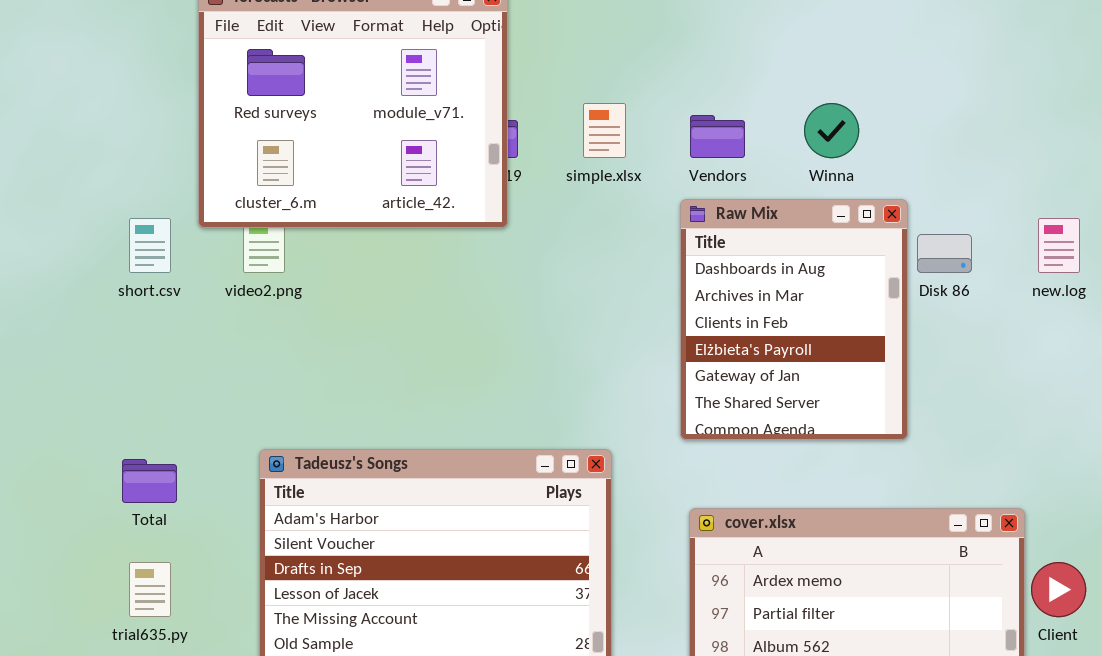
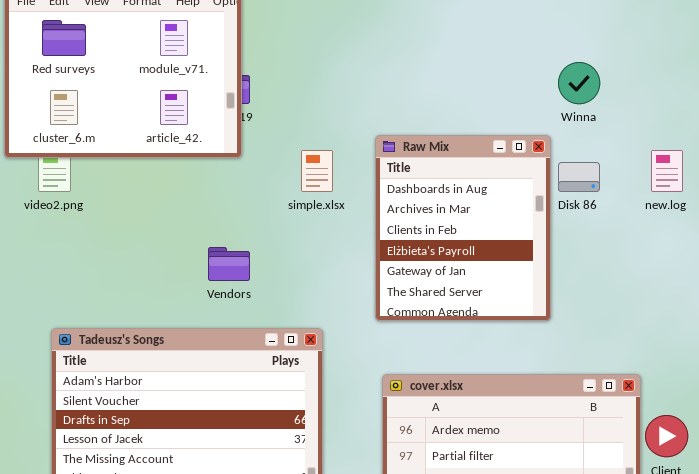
simple.xlsx: [583,103,626,158] -> [301,150,333,192], moved
Winna: [804,103,859,158] -> [558,62,600,104], moved
Vendors: [690,115,745,158] -> [208,247,250,281], moved

